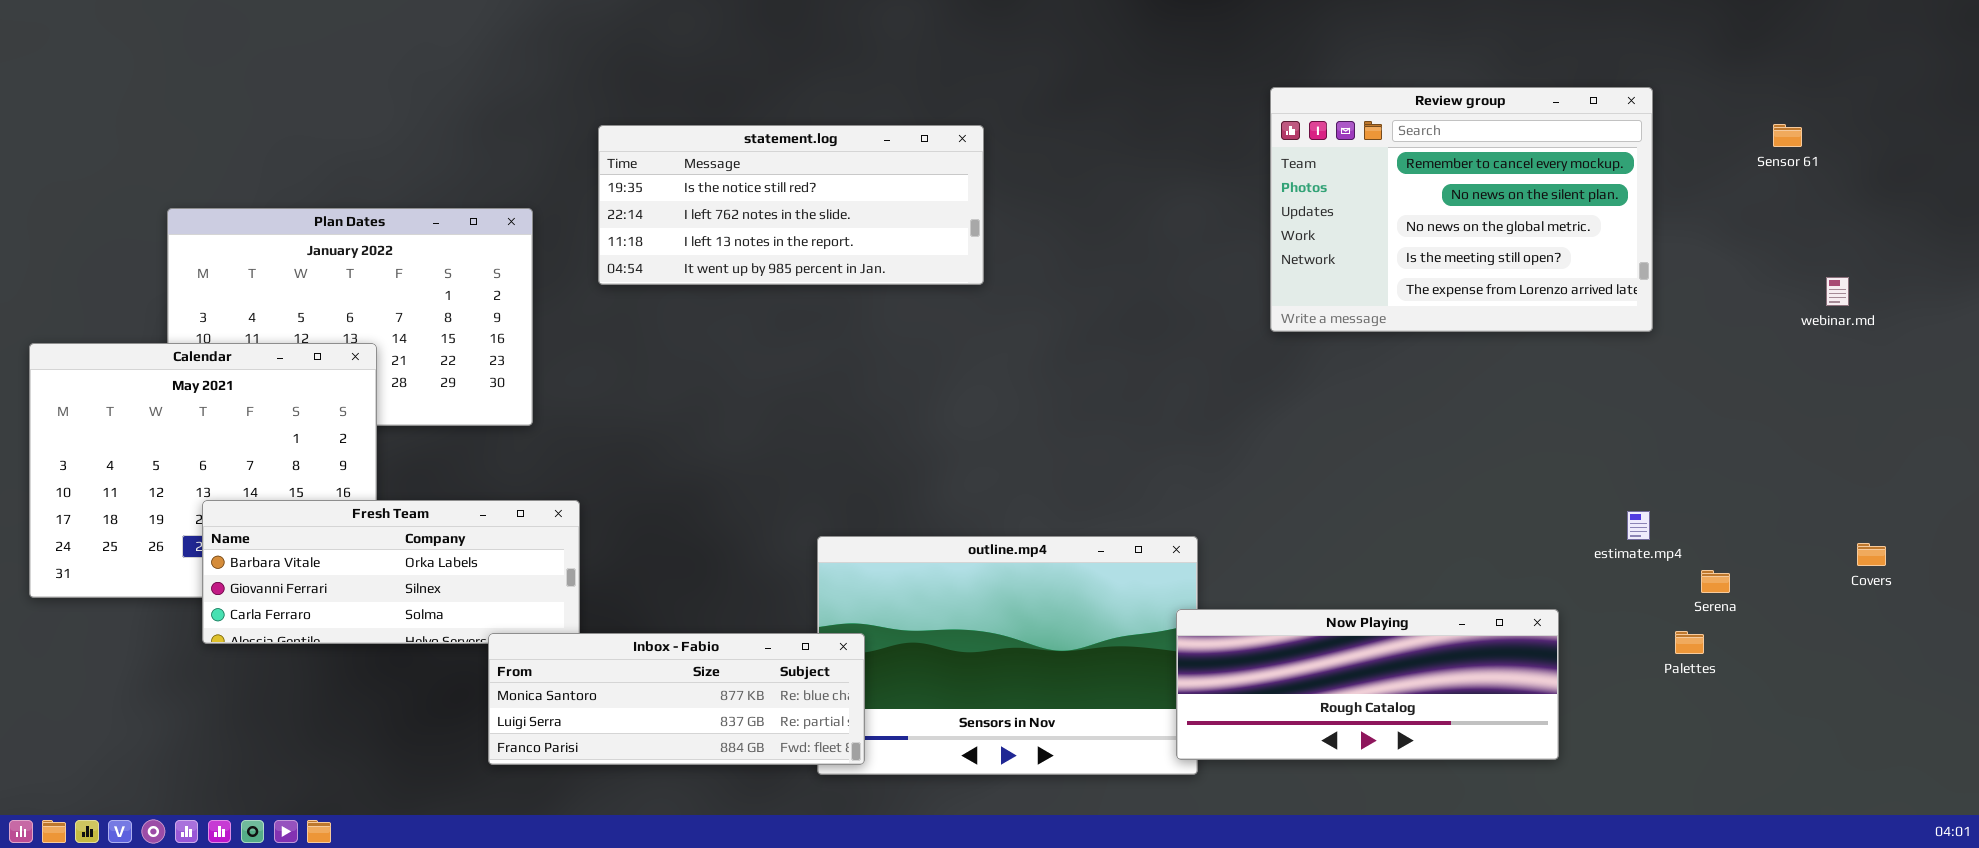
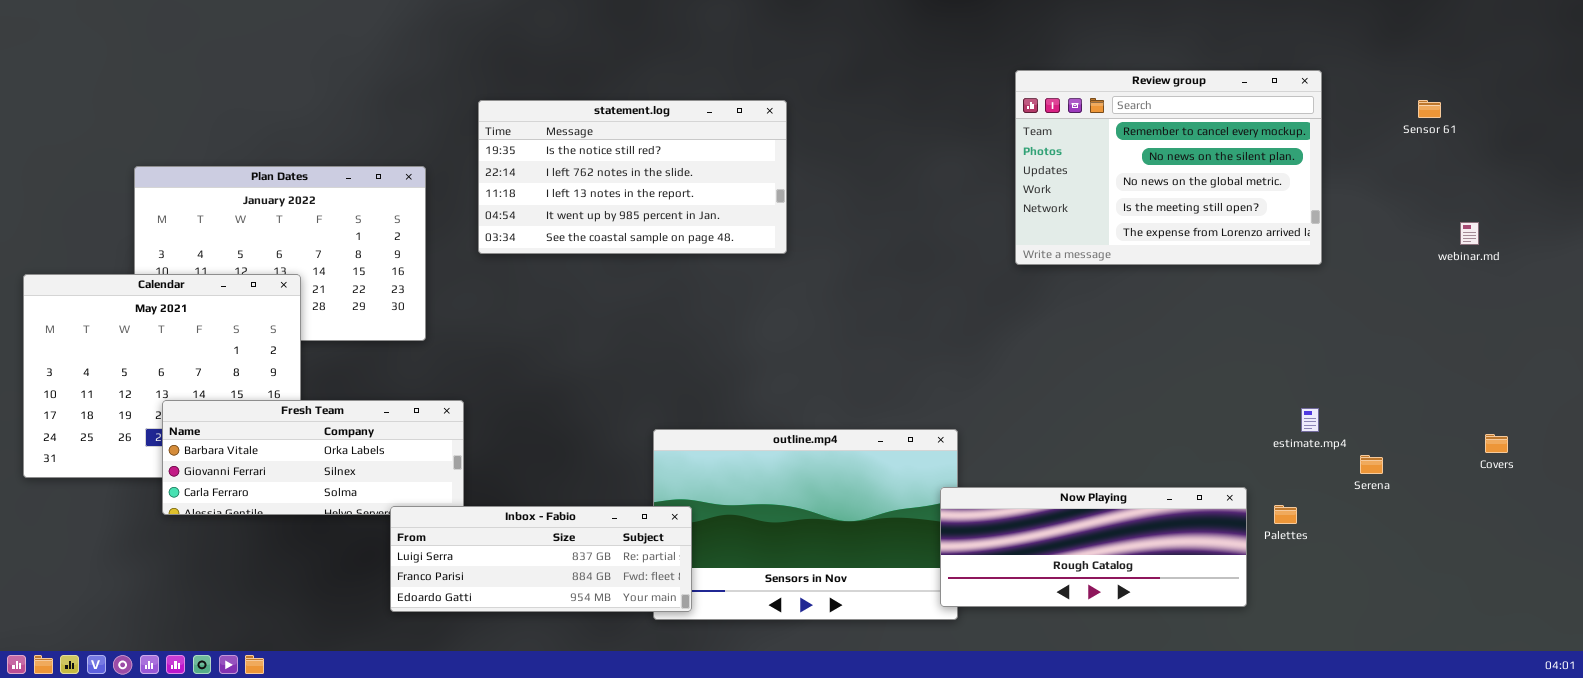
statement.log: [598,125,984,285] -> [478,100,787,254], resized
Palettes: [1675,631,1704,654] -> [1274,505,1297,524], moved
Inbox - Fabio: [488,633,865,765] -> [390,506,692,612], scrolled down 1 row

